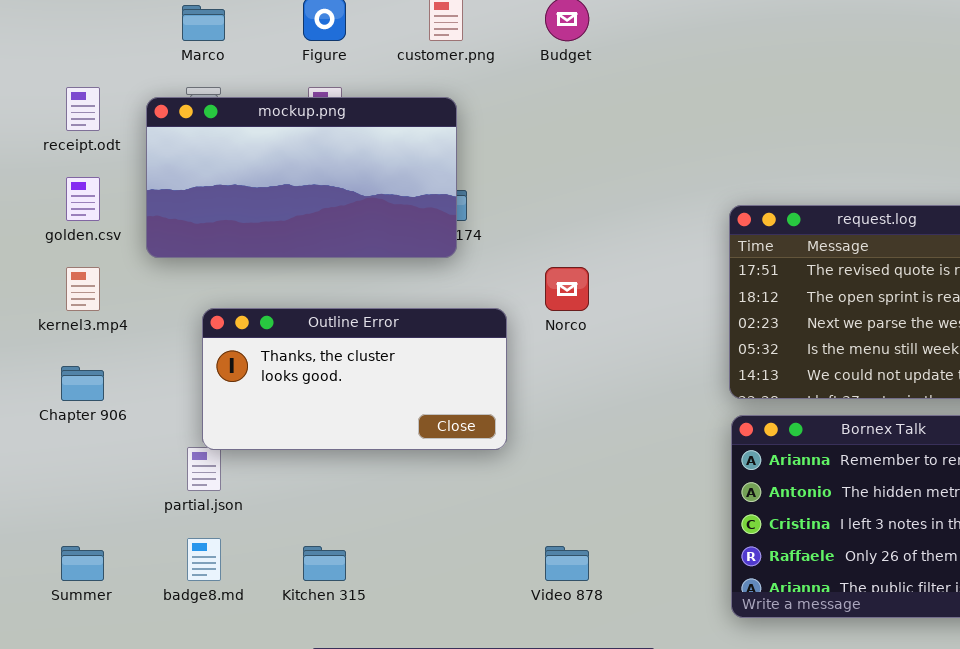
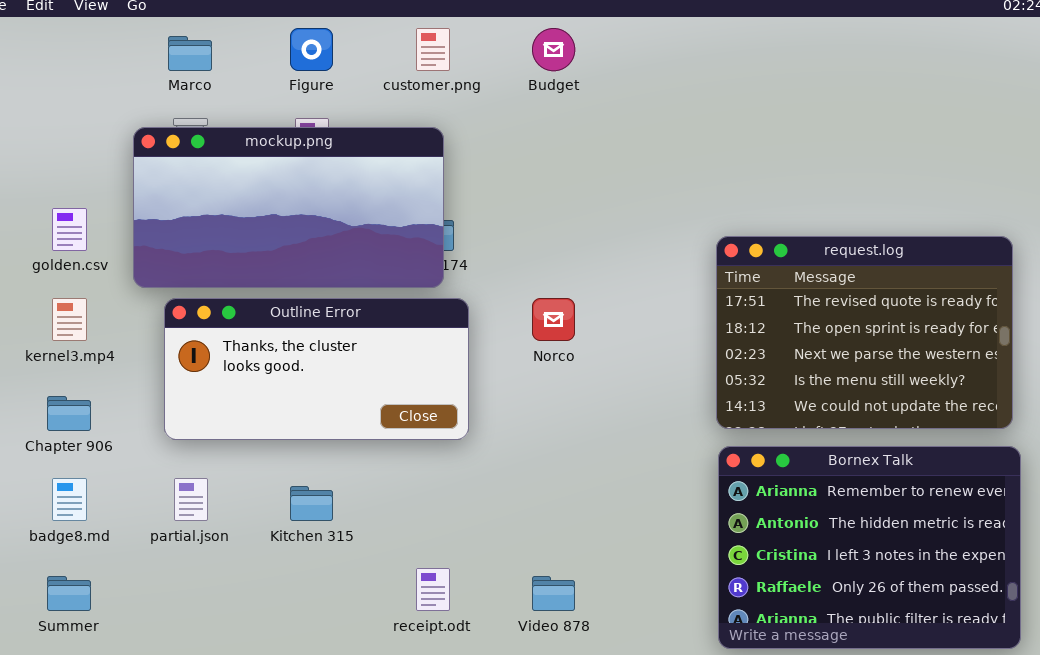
receipt.odt: [66,87,100,131] -> [416,568,450,611], moved
Outline Error: [202,308,507,450] -> [164,298,469,440], moved
badge8.md: [187,538,221,581] -> [52,478,87,521], moved
Kitchen 315: [303,546,346,581] -> [290,486,333,521], moved

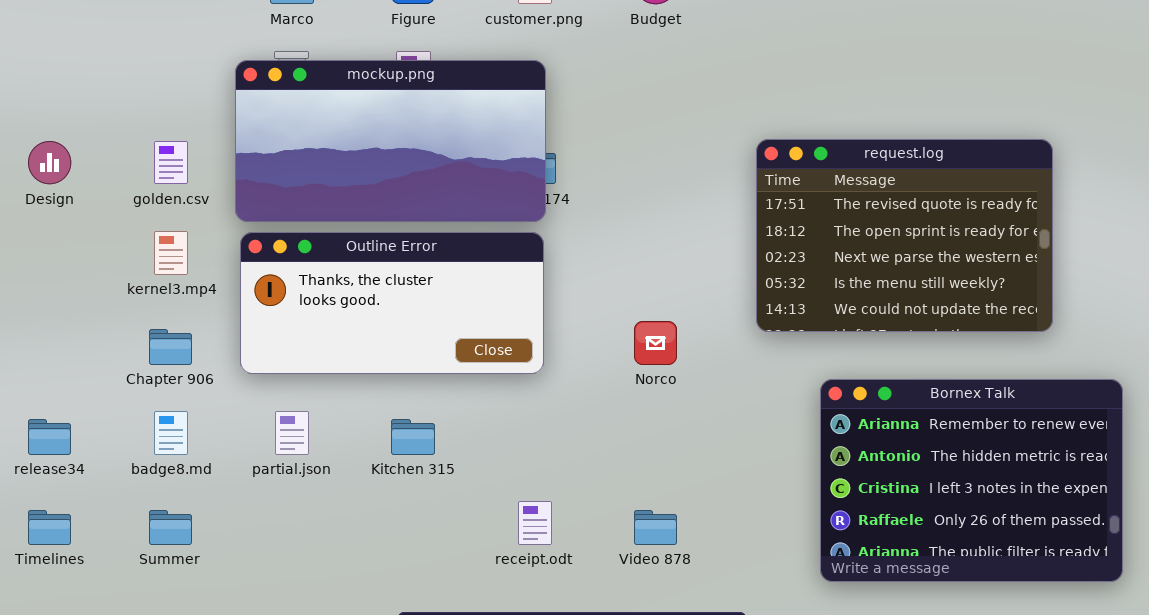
request.log: [716,236,1013,429] -> [756,139,1053,332], moved
Outline Error: [164,298,469,440] -> [240,232,544,374], moved
Norco: [532,298,575,341] -> [634,321,677,365], moved

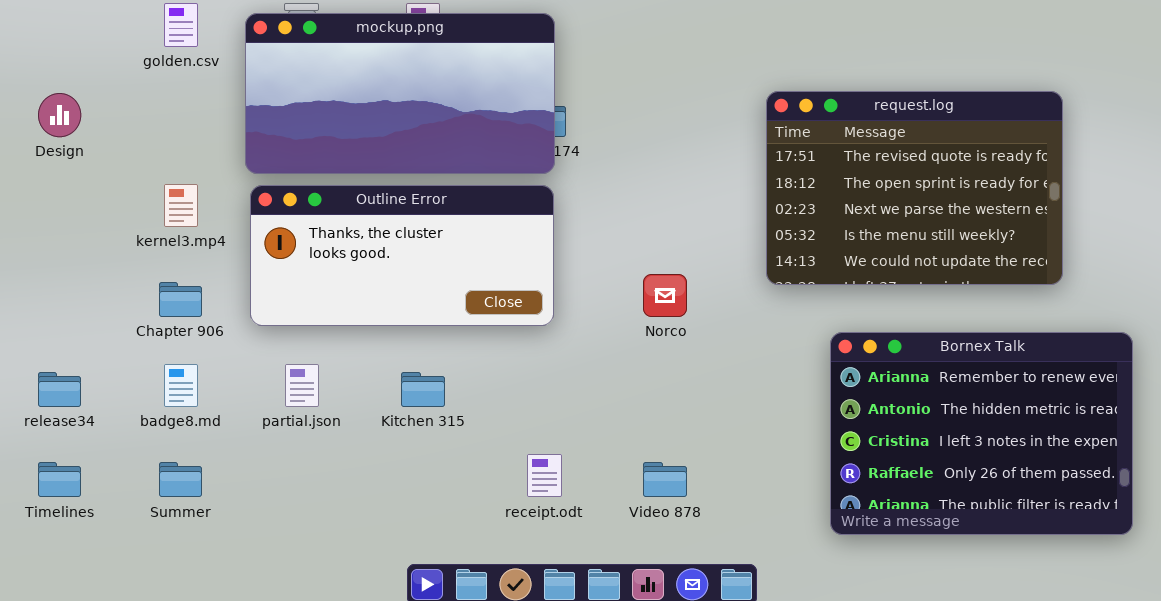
golden.csv: [154,141,188,184] -> [164,3,198,47], moved

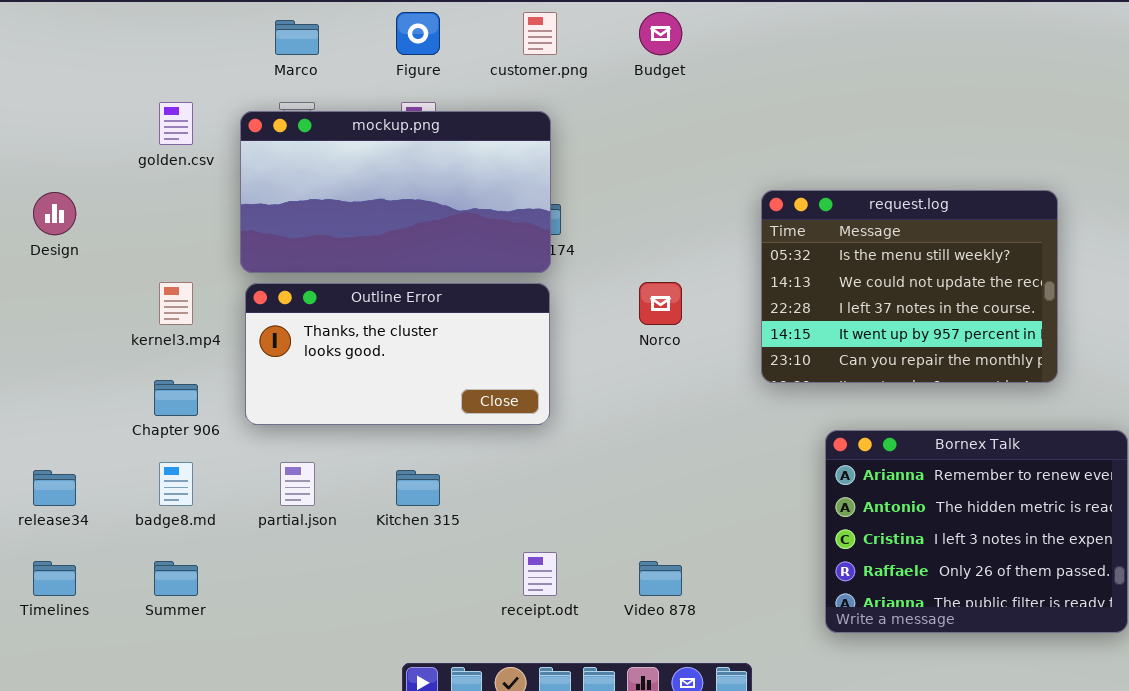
request.log: [766,91,1063,285] -> [761,190,1058,383], scrolled down 3 rows
Norco: [643,274,687,317] -> [639,282,682,325], moved

